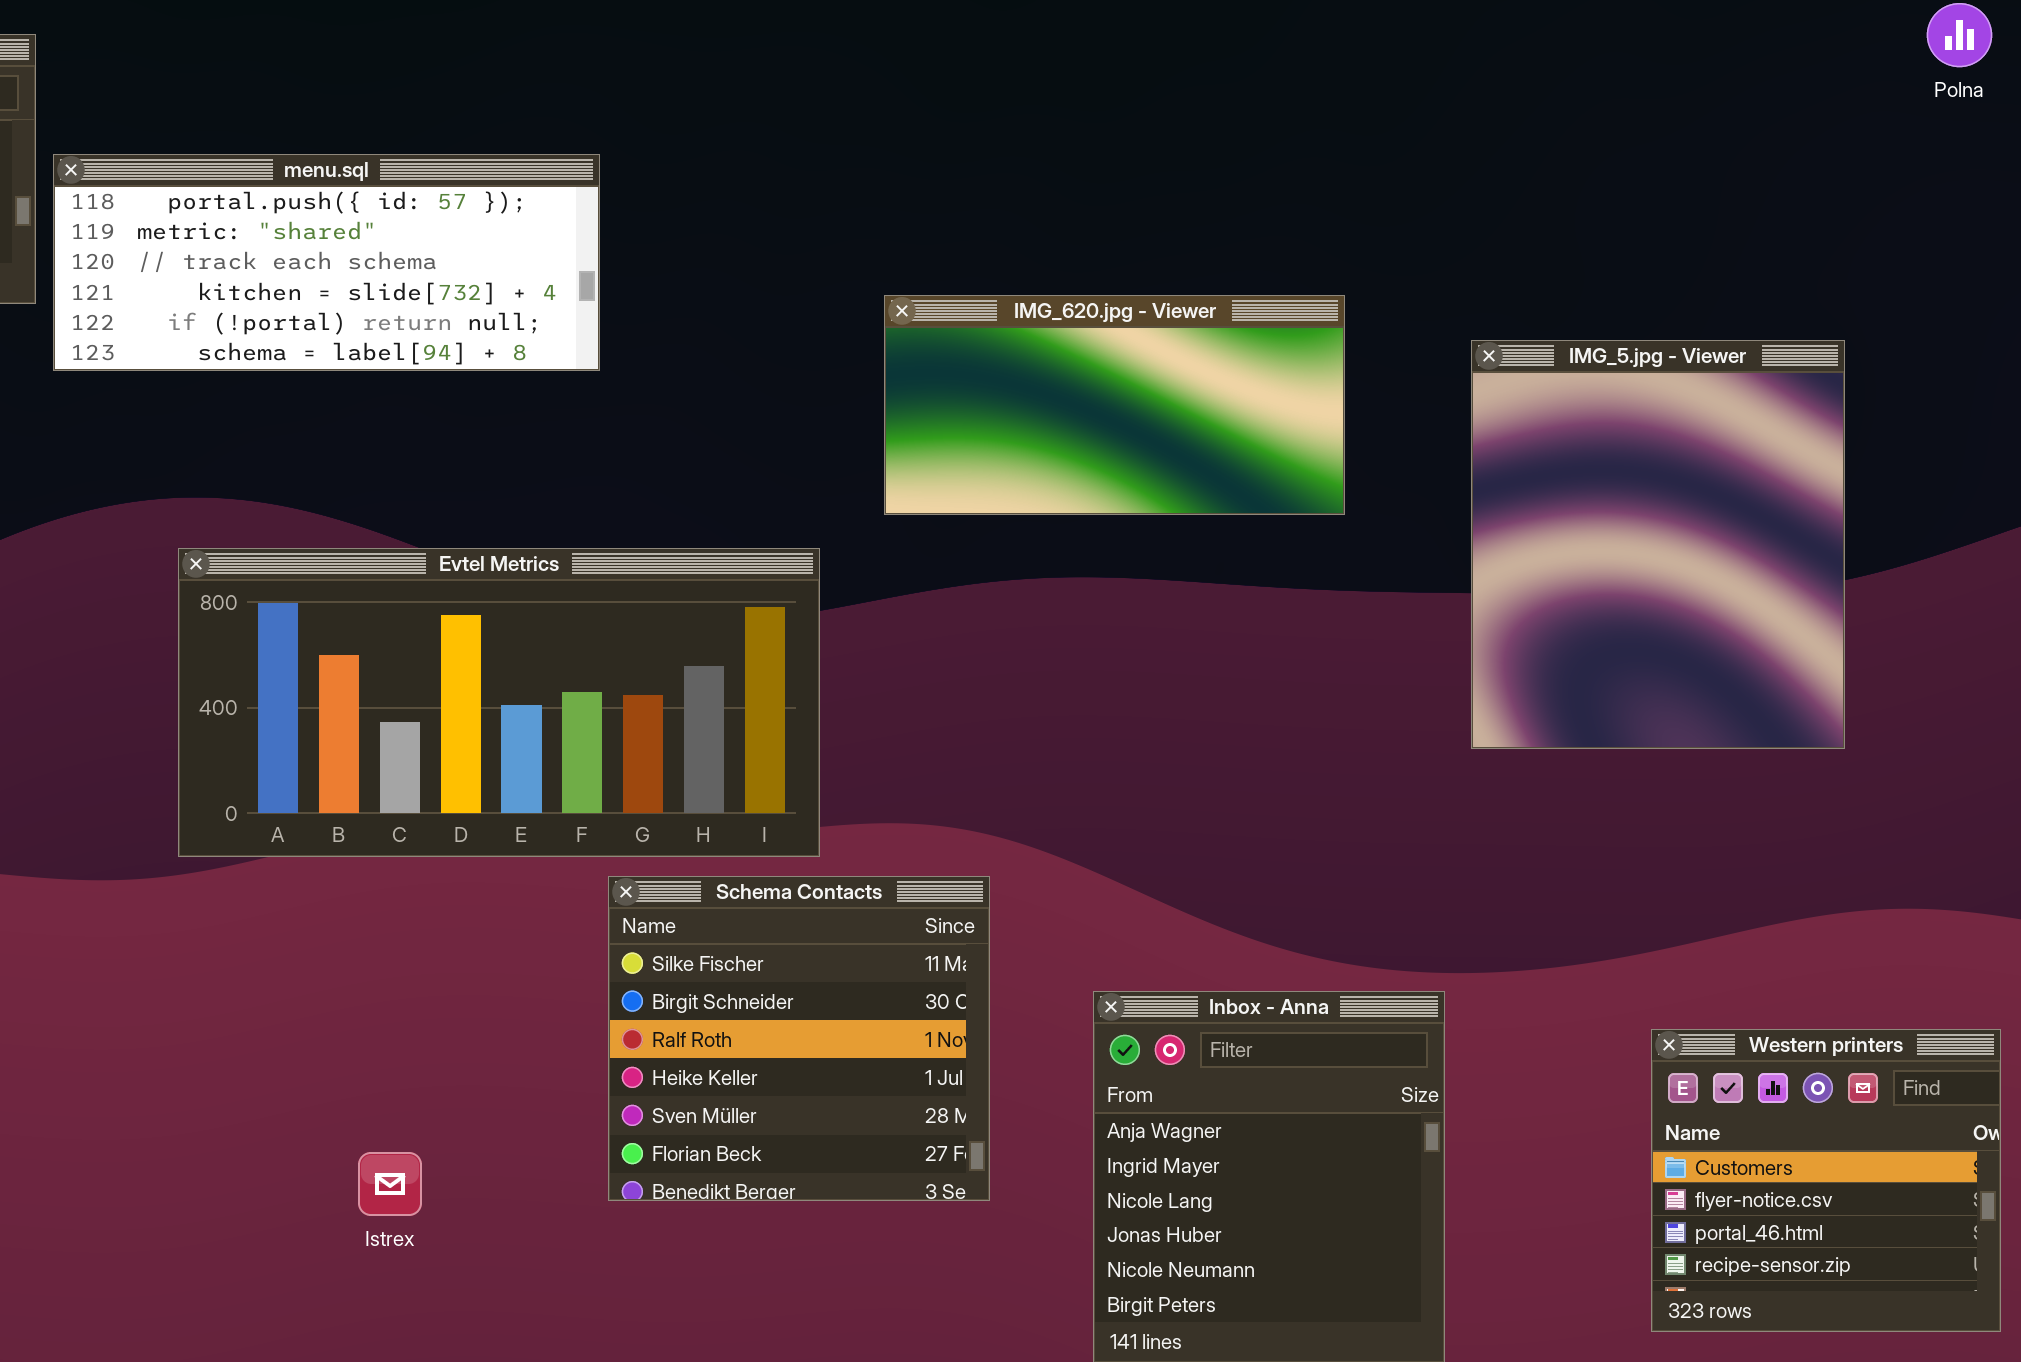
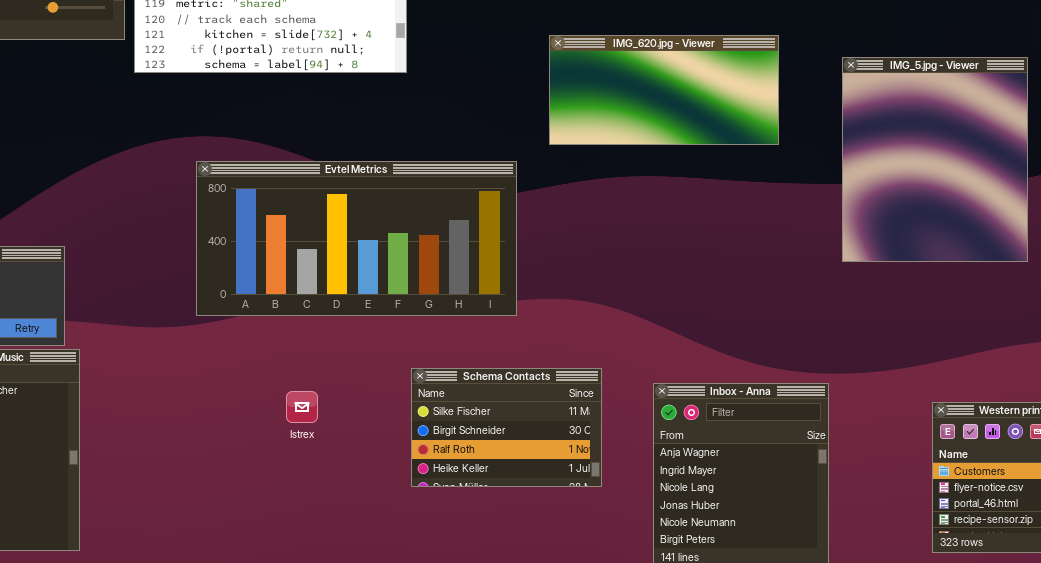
Schema Contacts: [608,876,990,1201] -> [411,368,602,487], resized
Istrex: [358,1152,422,1216] -> [286,391,318,423], moved

